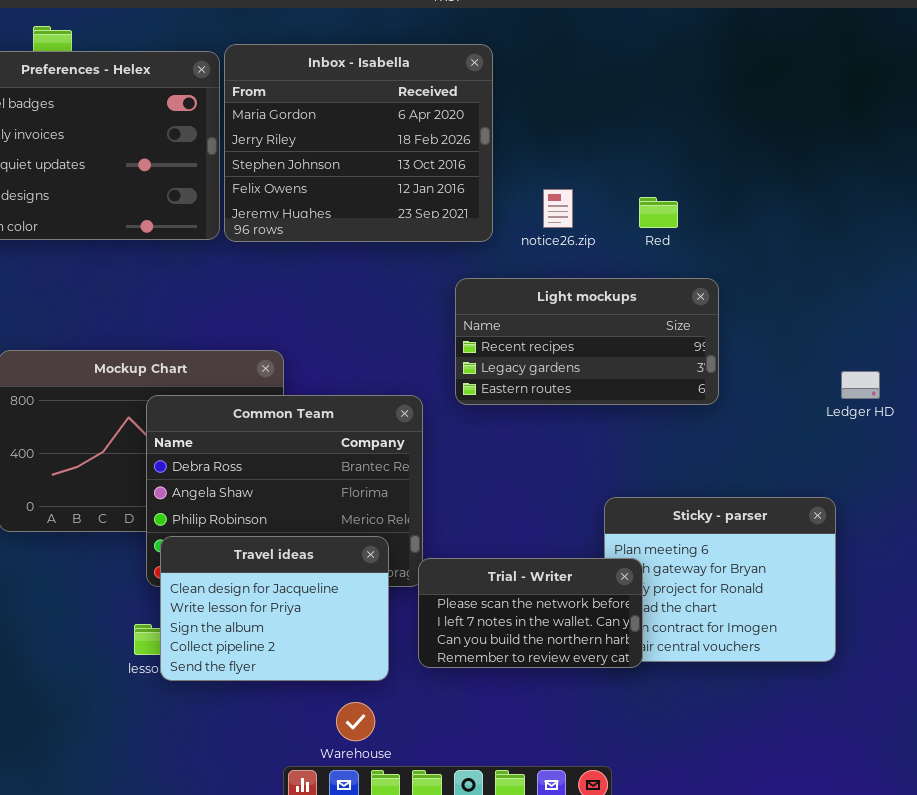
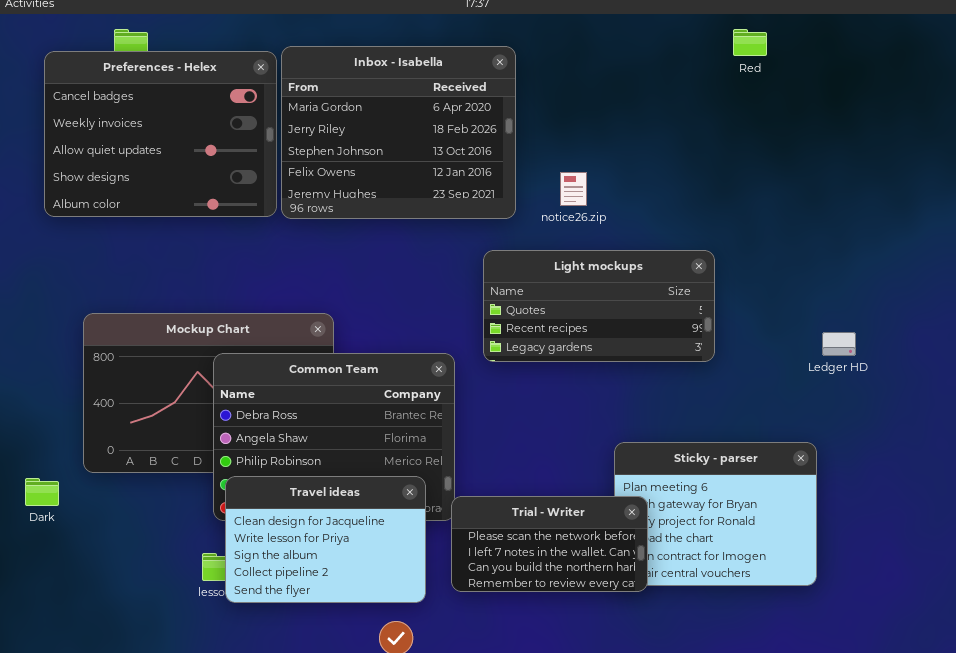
Red: [639,197,678,228] -> [733,29,767,56], moved
Light mockups: [455,278,719,405] -> [483,250,715,362], scrolled up 1 row

